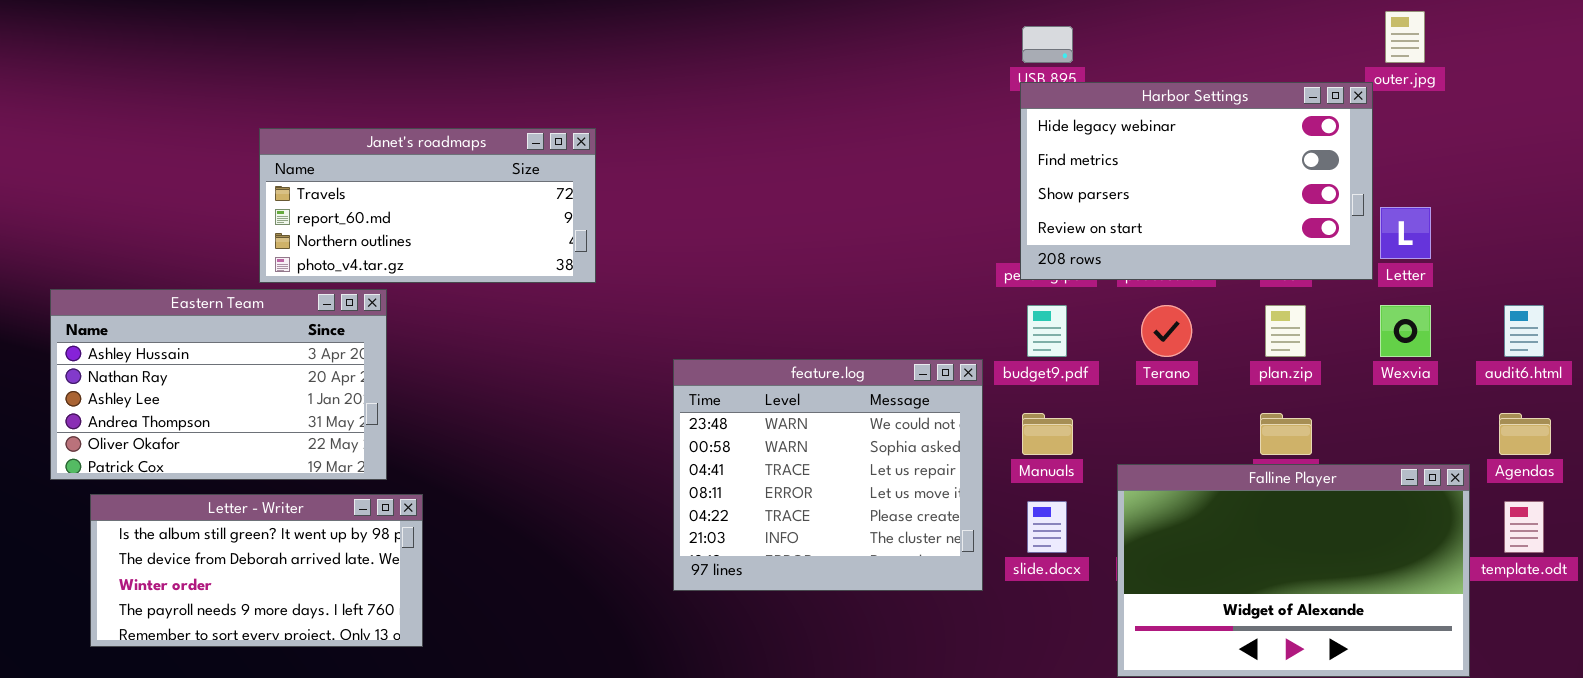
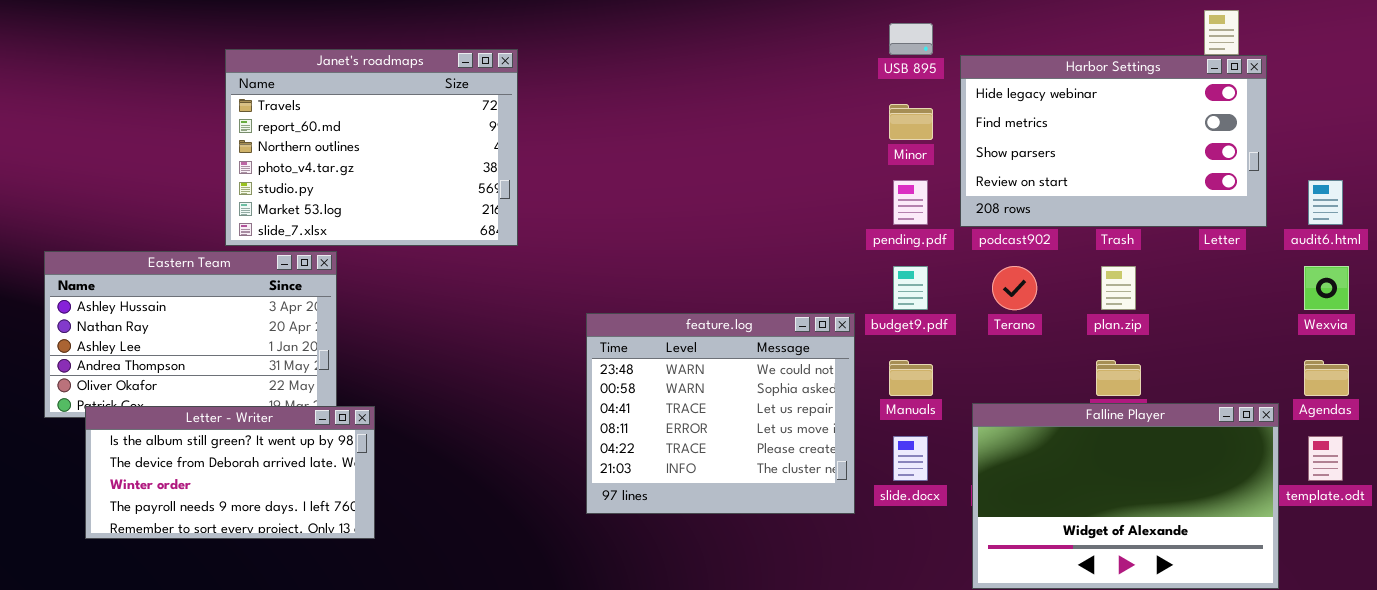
Harbor Settings: [1020,82,1373,280] -> [960,55,1267,227], moved
Janet's roadmaps: [259,128,596,283] -> [225,49,518,246], resized
Wexvia: [1380,305,1431,357] -> [1304,266,1349,310], moved
audit6.html: [1504,305,1544,357] -> [1308,180,1343,225], moved
Letter - Writer: [90,494,423,647] -> [85,406,375,539], moved

